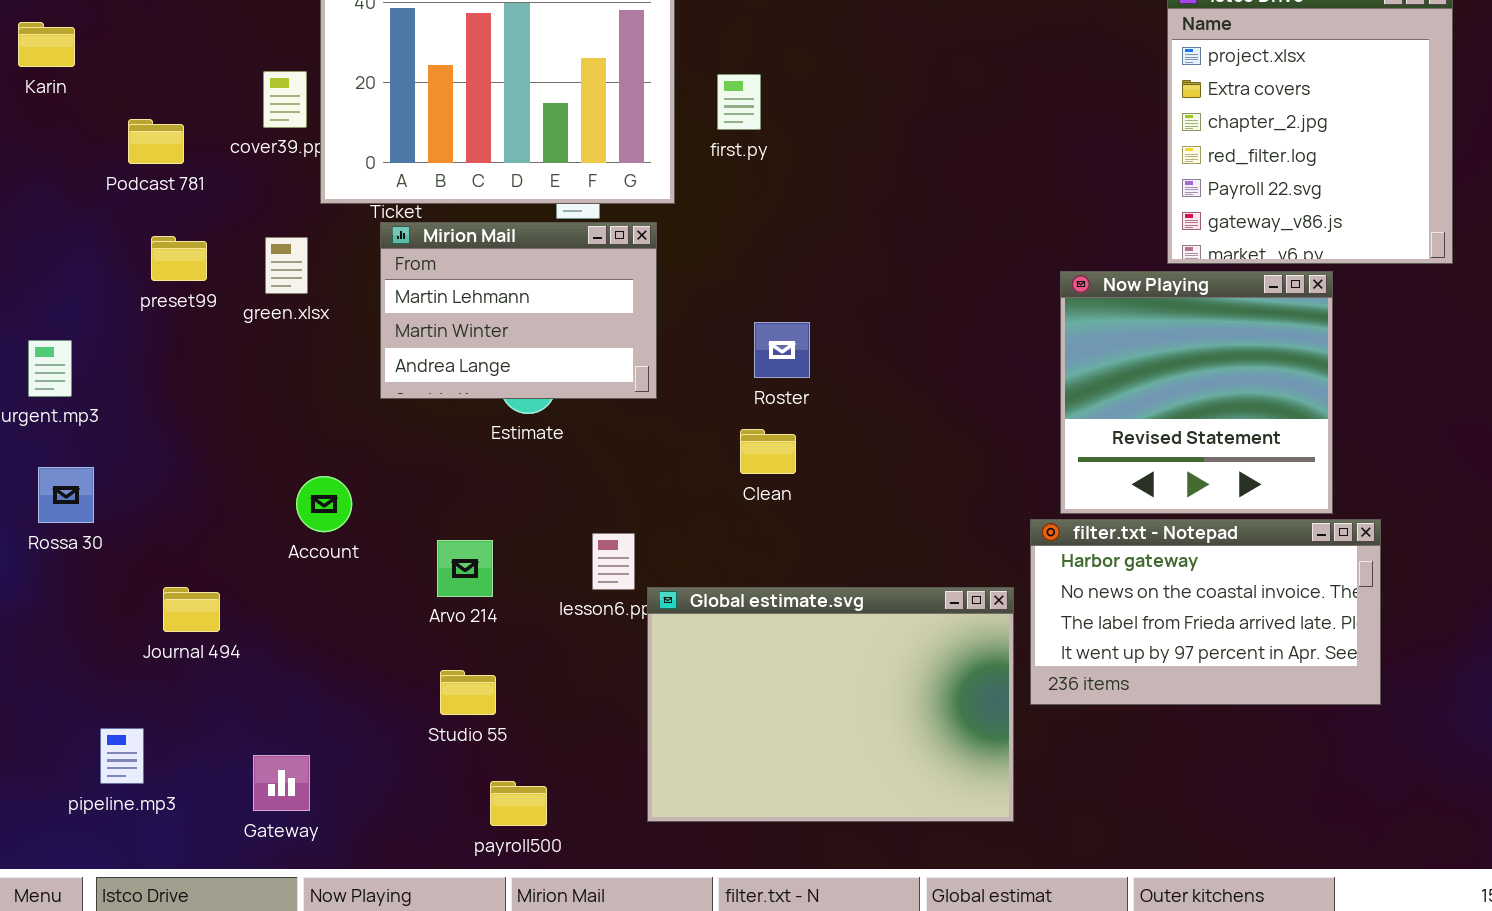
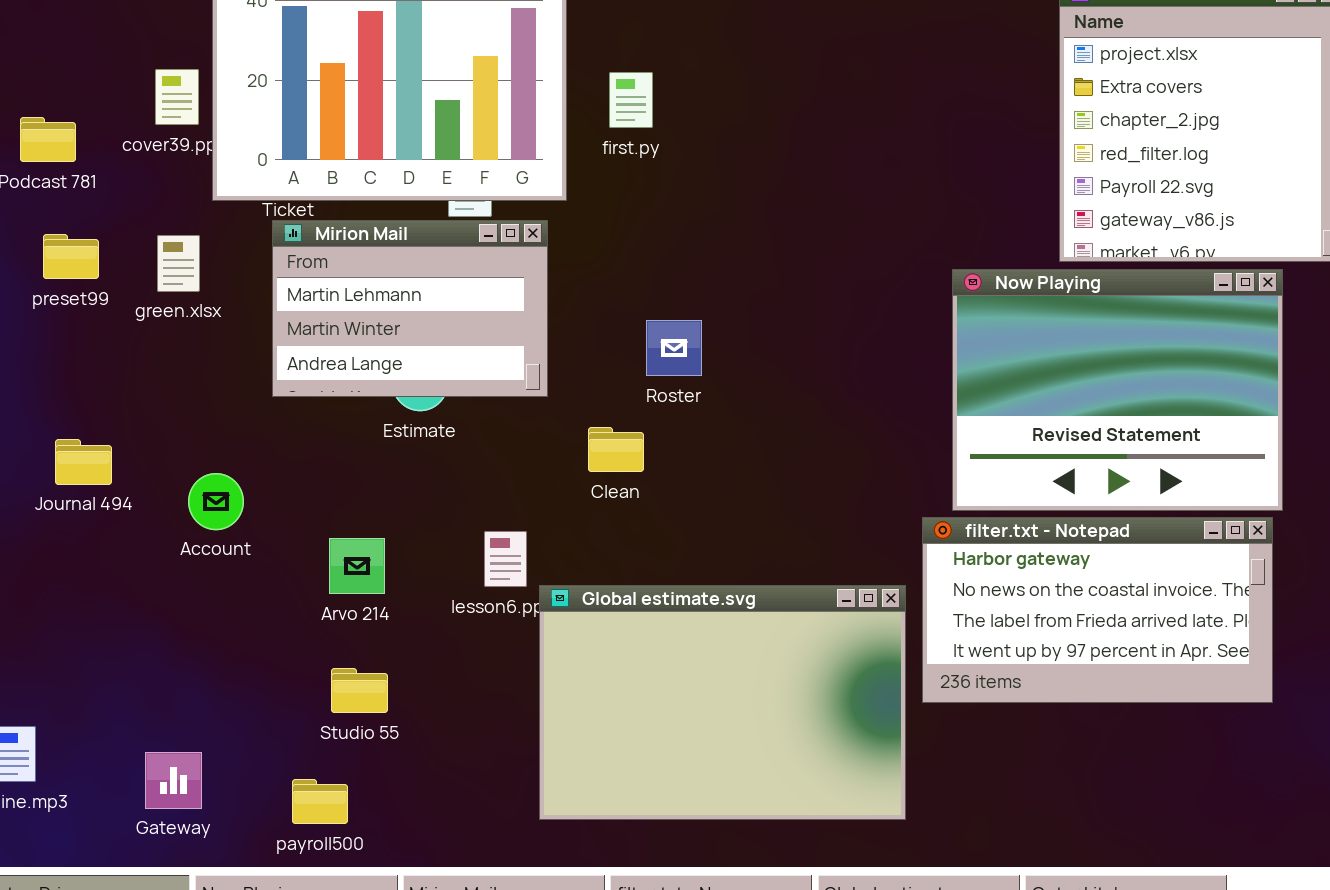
Now Playing: [1060,271,1333,514] -> [952,269,1283,511], resized
Clean: [740,429,796,474] -> [588,427,644,472], moved
Journal 494: [163,587,220,632] -> [55,439,112,485], moved
payroll500: [490,781,547,826] -> [292,779,348,824], moved

